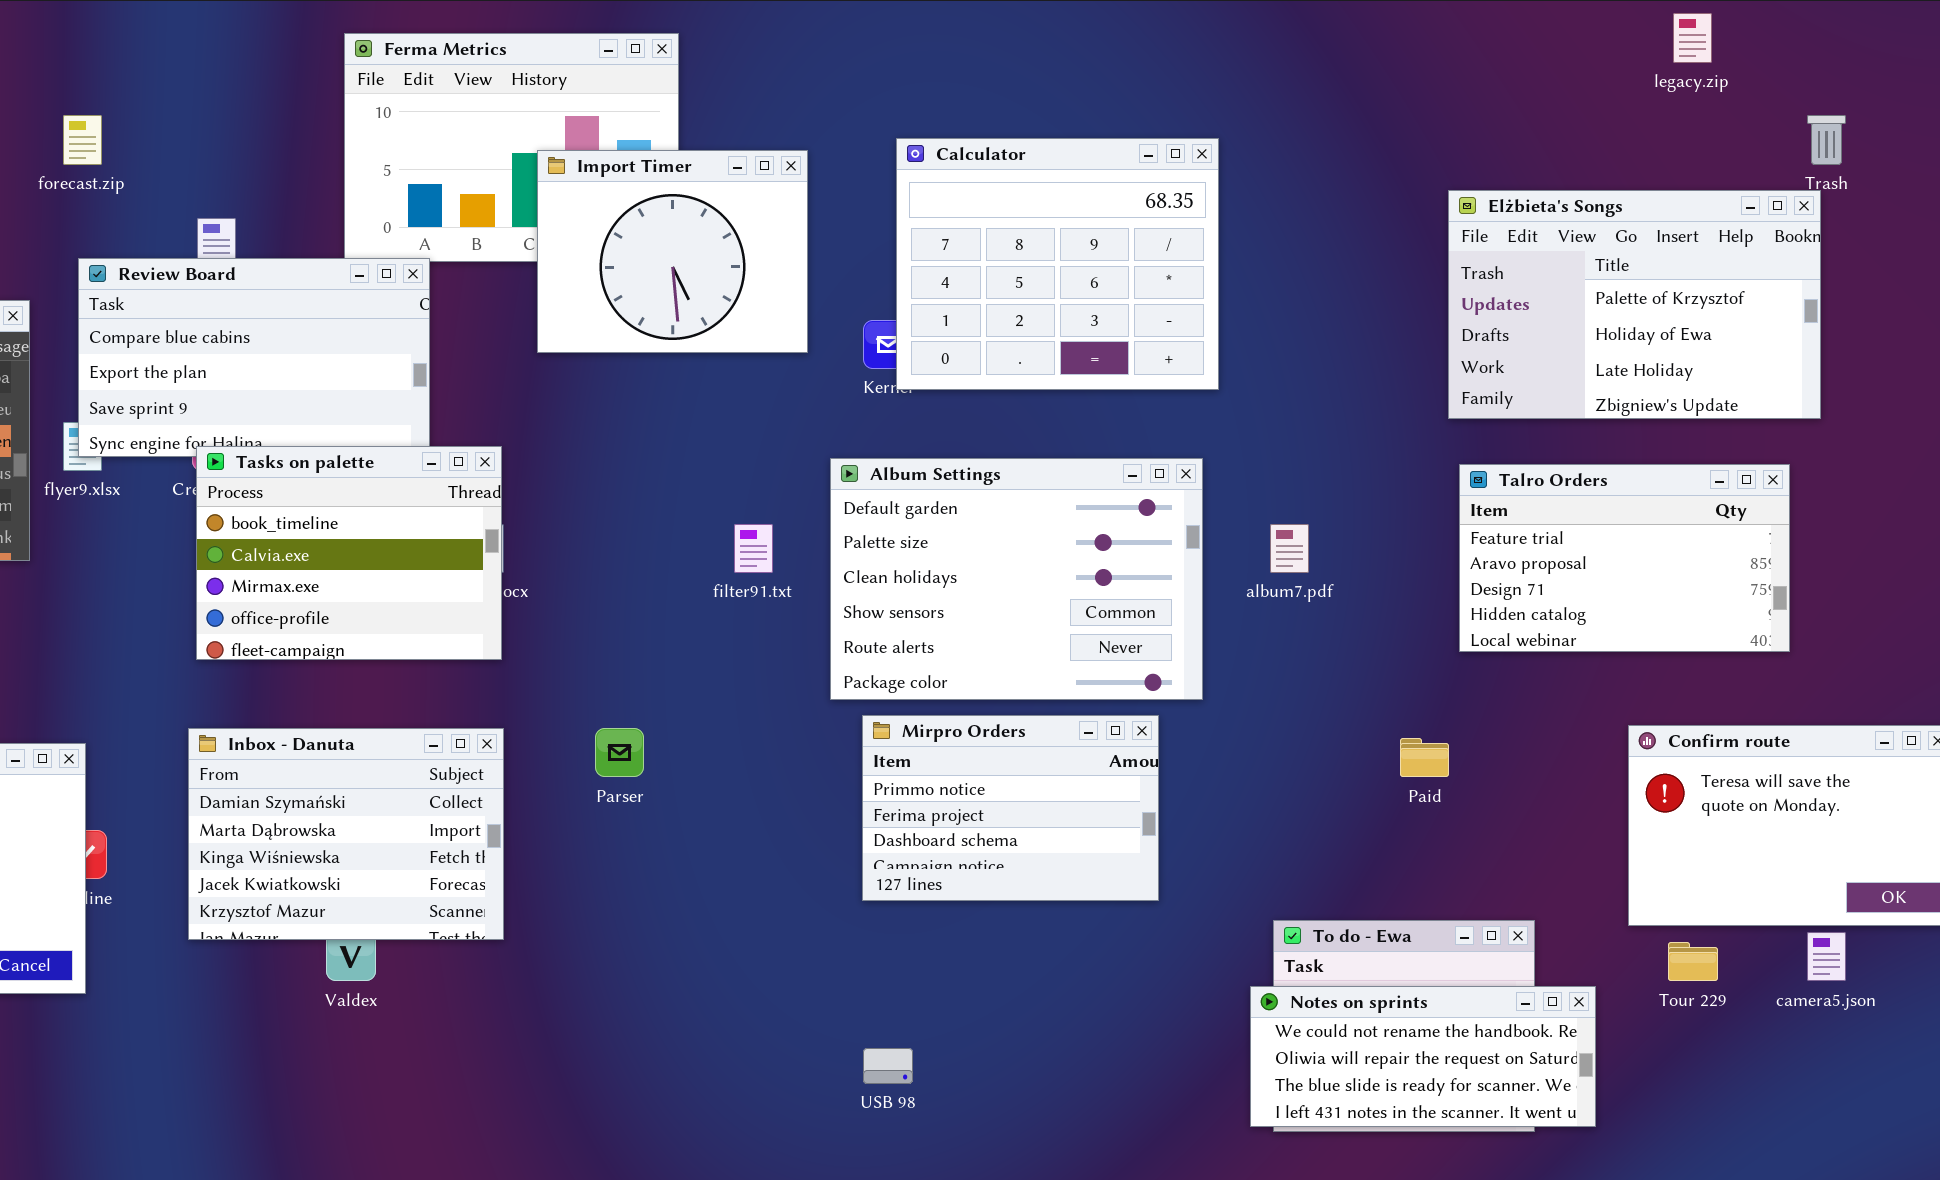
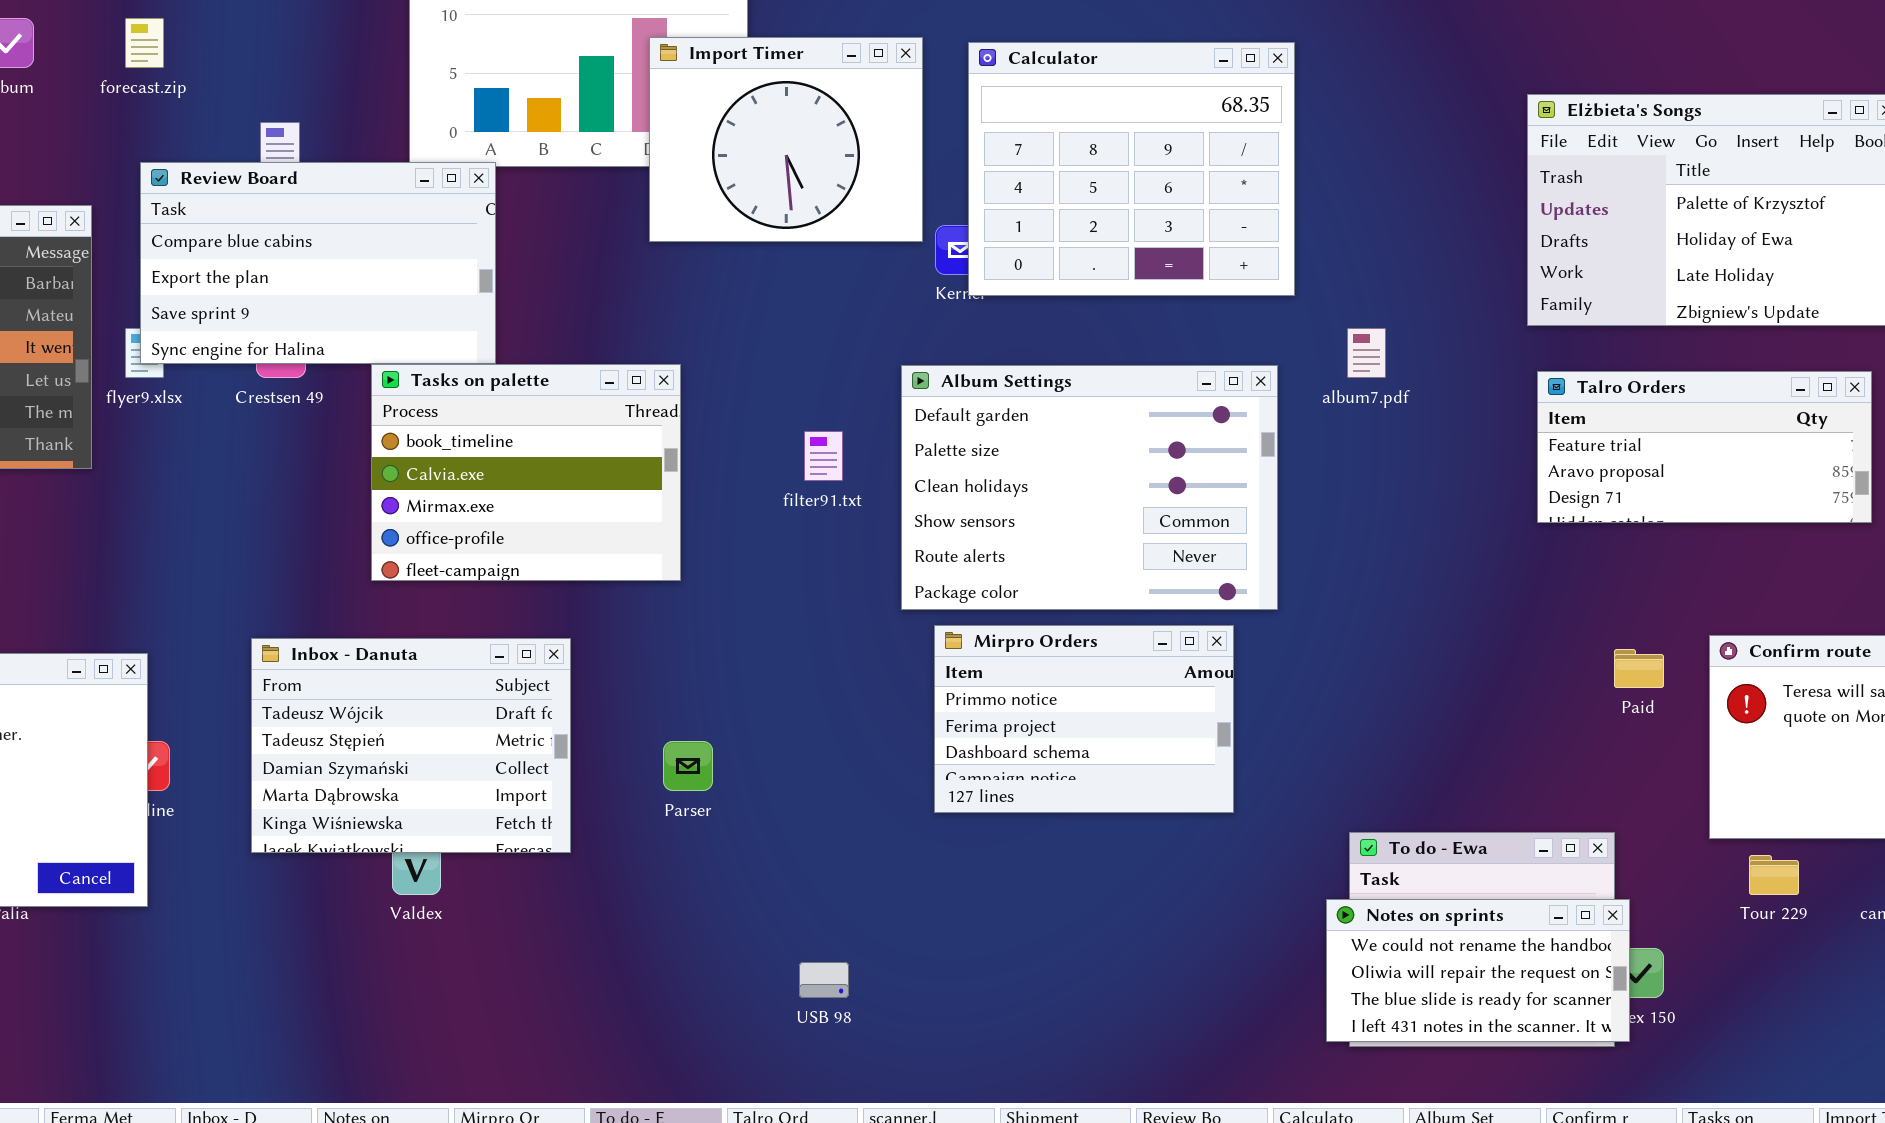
Import Timer: [537,150,808,353] -> [649,37,923,242], moved
Tasks on palette: [196,446,502,660] -> [371,364,681,581], moved
Talro Orders: [1459,464,1790,652] -> [1537,371,1872,523], resized
album7.pdf: [1270,524,1309,573] -> [1347,328,1386,378], moved
Inbox - Danuta: [188,728,504,940] -> [251,638,571,853], scrolled up 2 rows
Parser: [595,728,644,777] -> [663,741,713,791], moved
Paid: [1400,738,1449,777] -> [1614,649,1664,688], moved
Notes on sprints: [1250,986,1596,1127] -> [1326,899,1630,1042], resized
USB 98: [863,1048,913,1084] -> [799,962,849,998], moved

